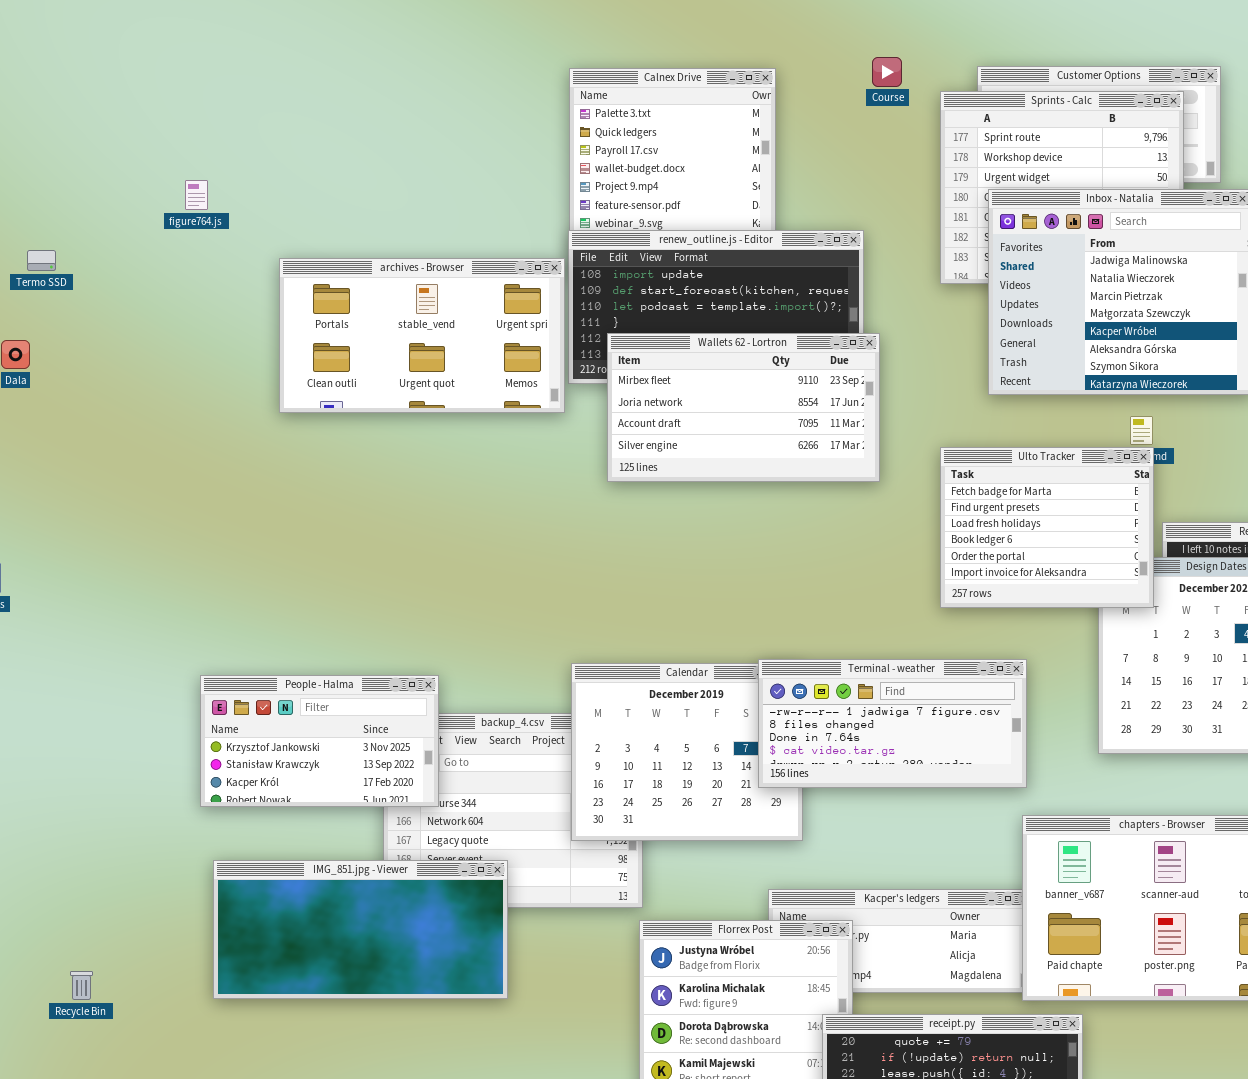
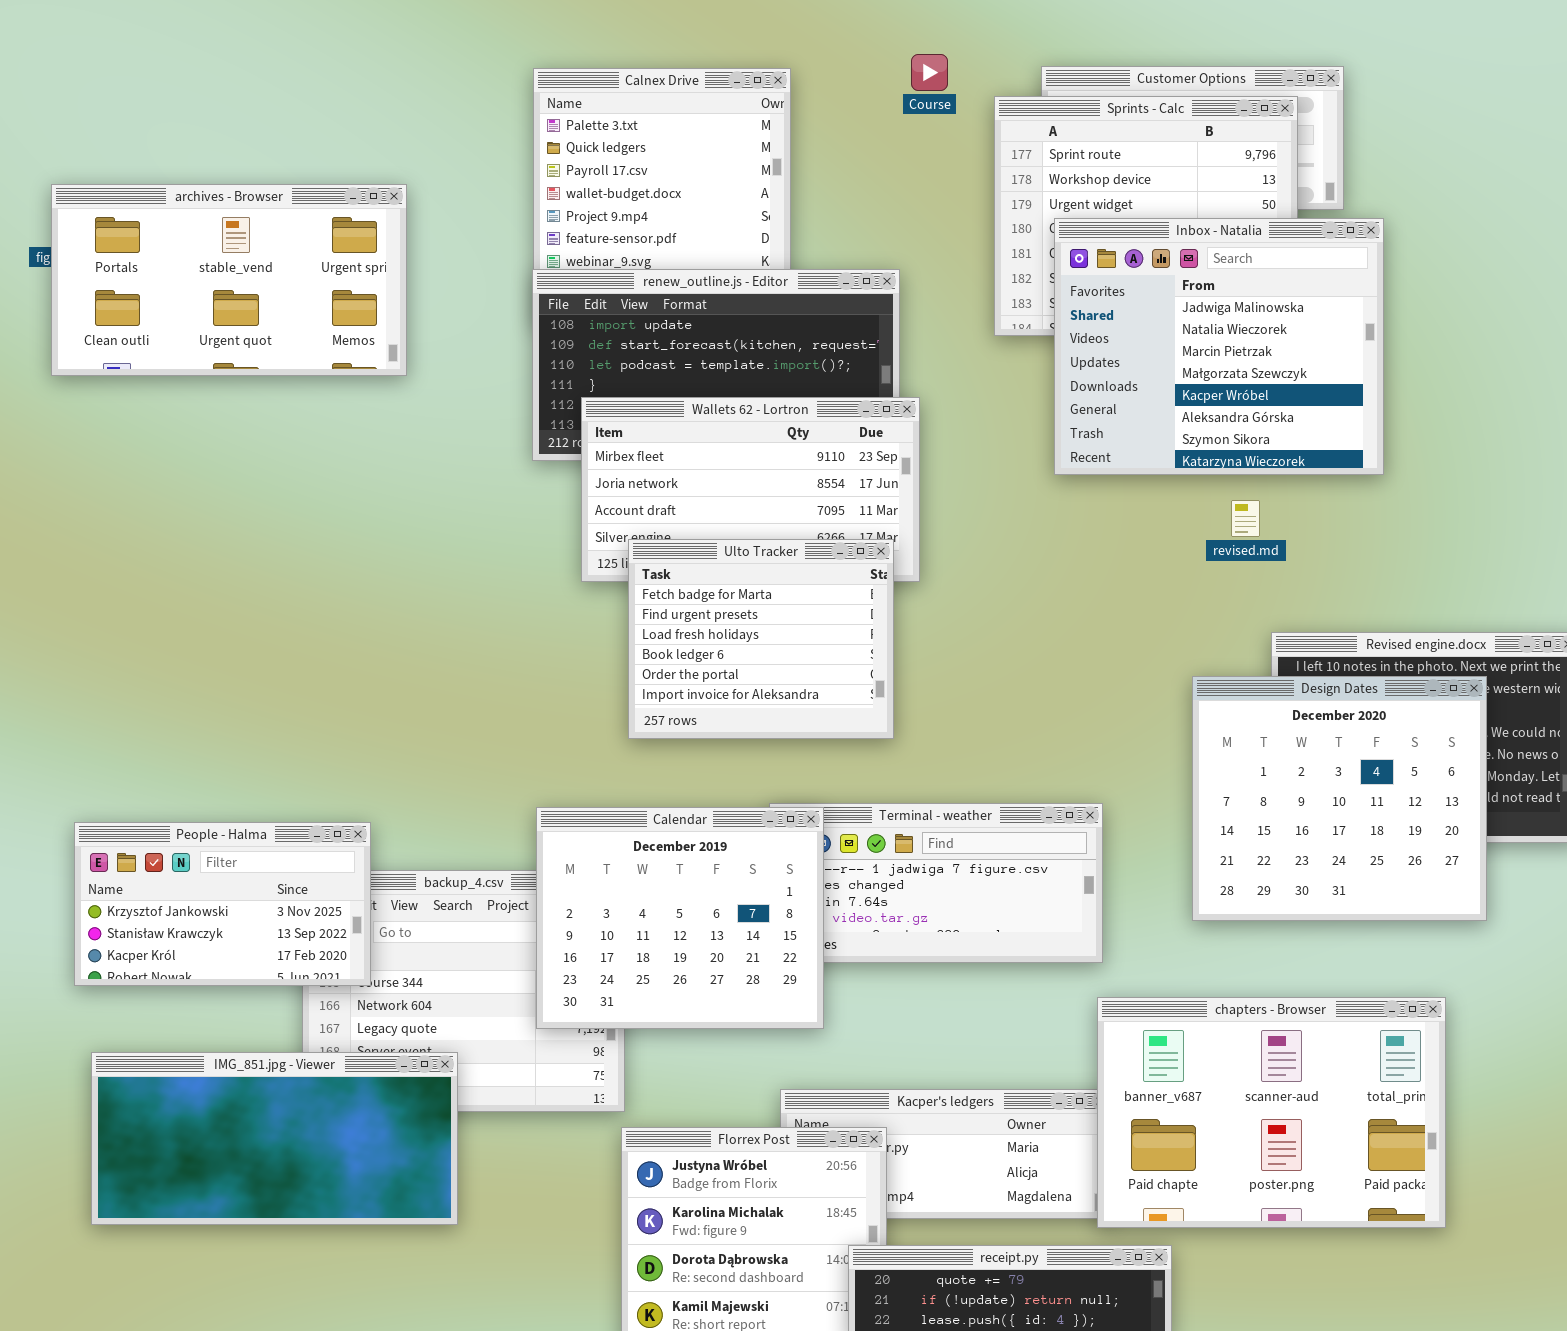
archives - Browser: [279,258,565,413] -> [51,184,407,376], moved
Ulto Tracker: [940,447,1154,608] -> [628,539,894,739], moved
Calendar: [571,663,803,841] -> [536,807,824,1029], raised

